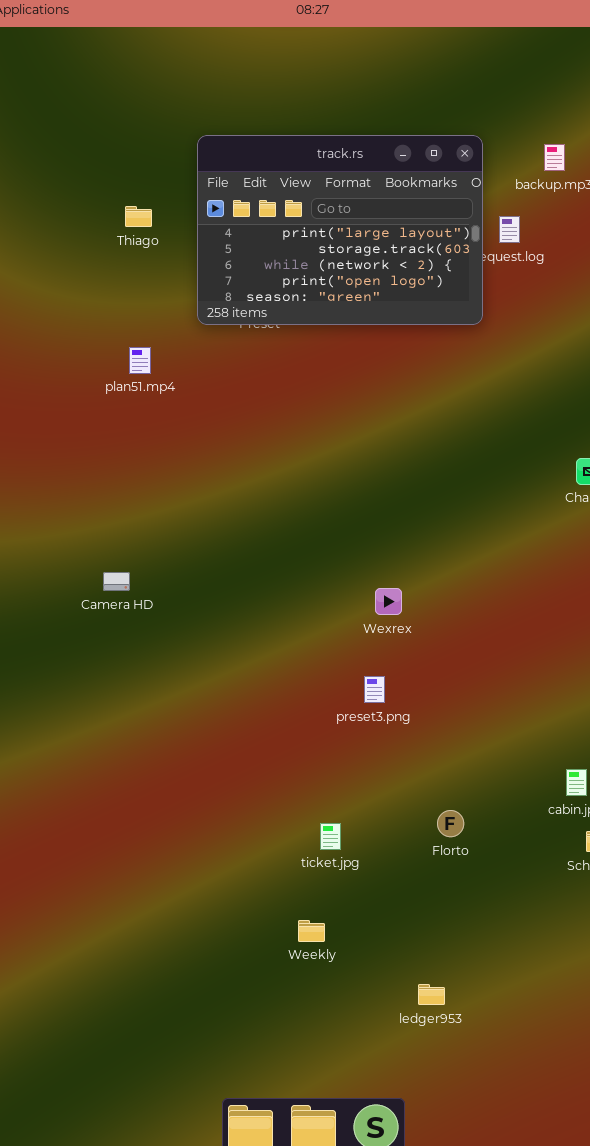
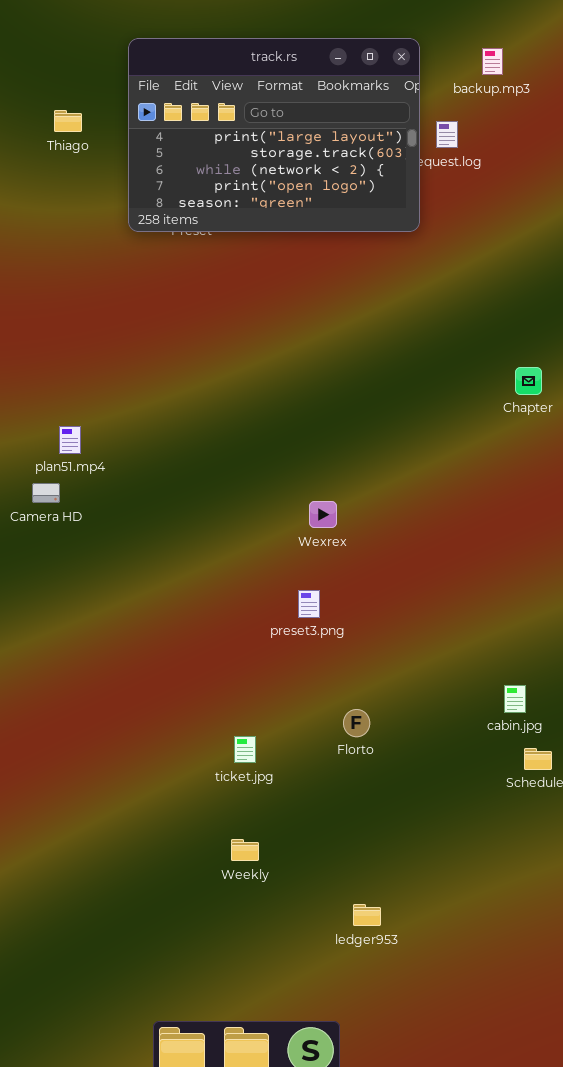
plan51.mp4: [129,347,151,374] -> [59,426,81,454], moved
Florto: [437,810,464,837] -> [343,709,370,737], moved
ticket.jpg: [320,823,341,850] -> [234,736,256,763], moved

